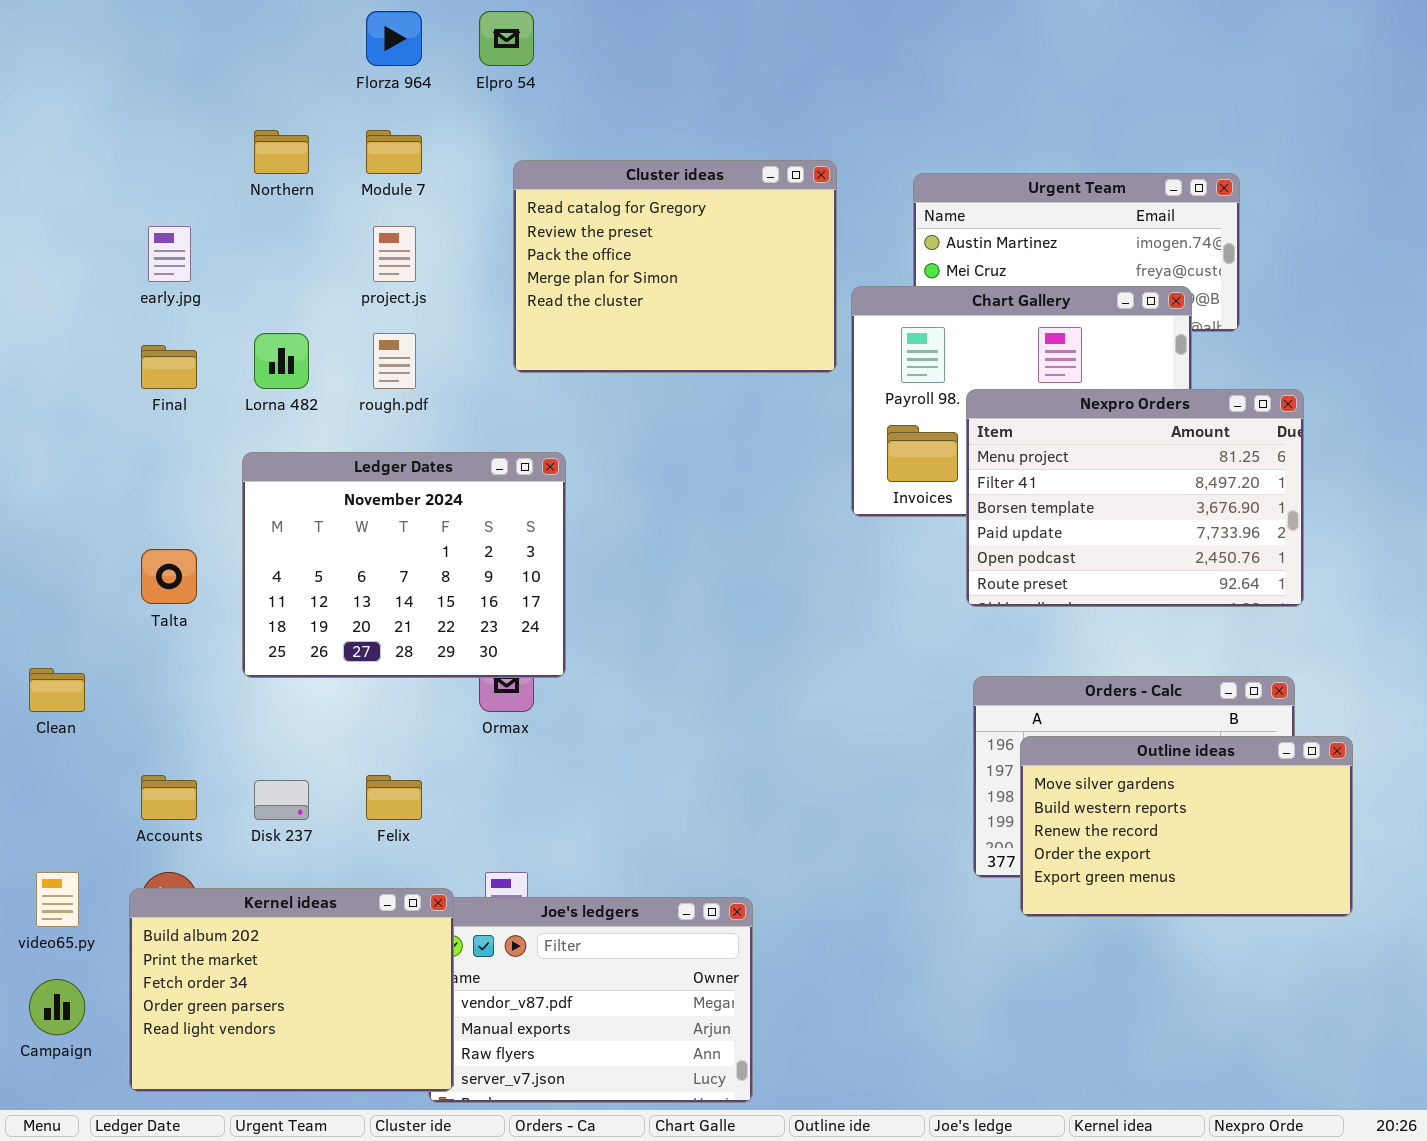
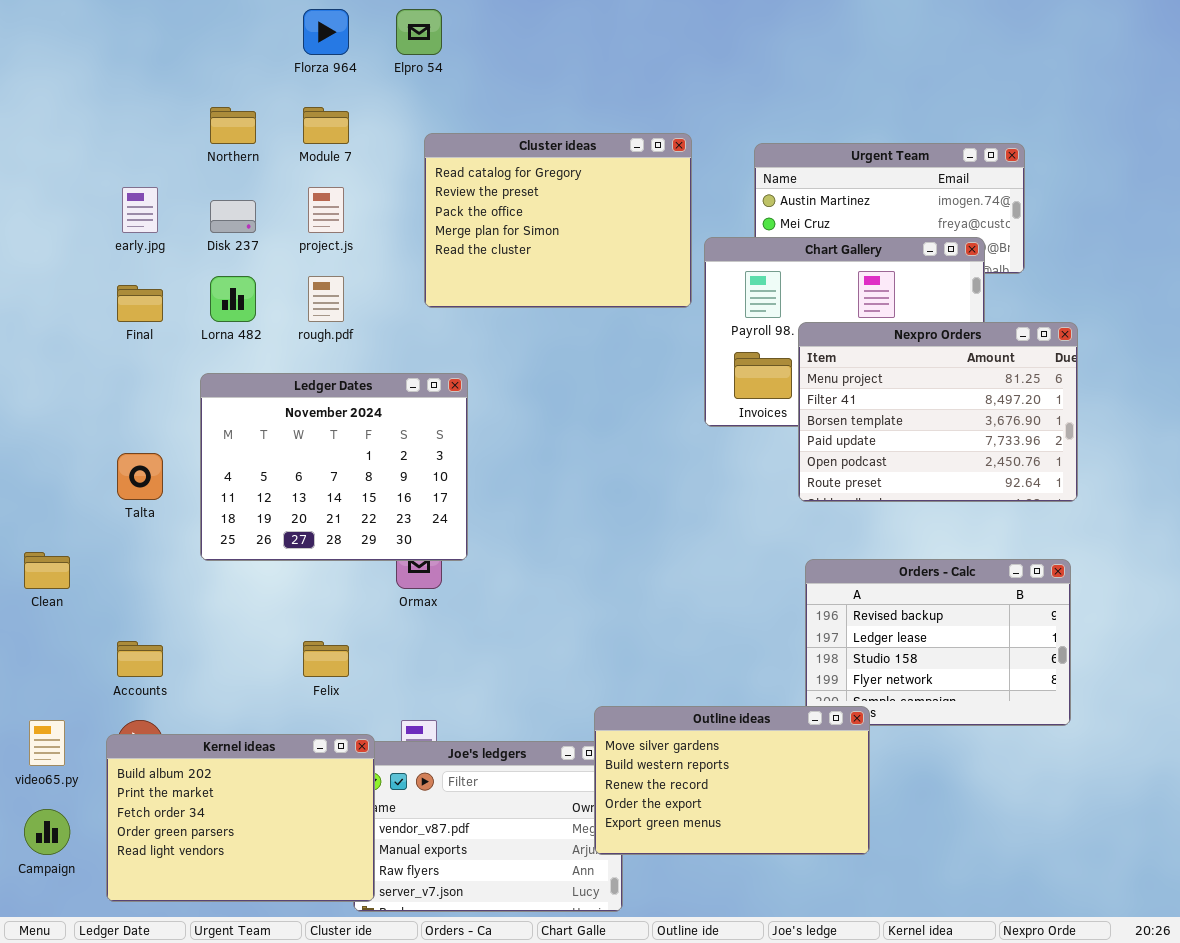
Outline ideas: [1020,736,1353,917] -> [594,706,870,855], moved
Disk 237: [254,780,309,820] -> [210,200,256,233], moved

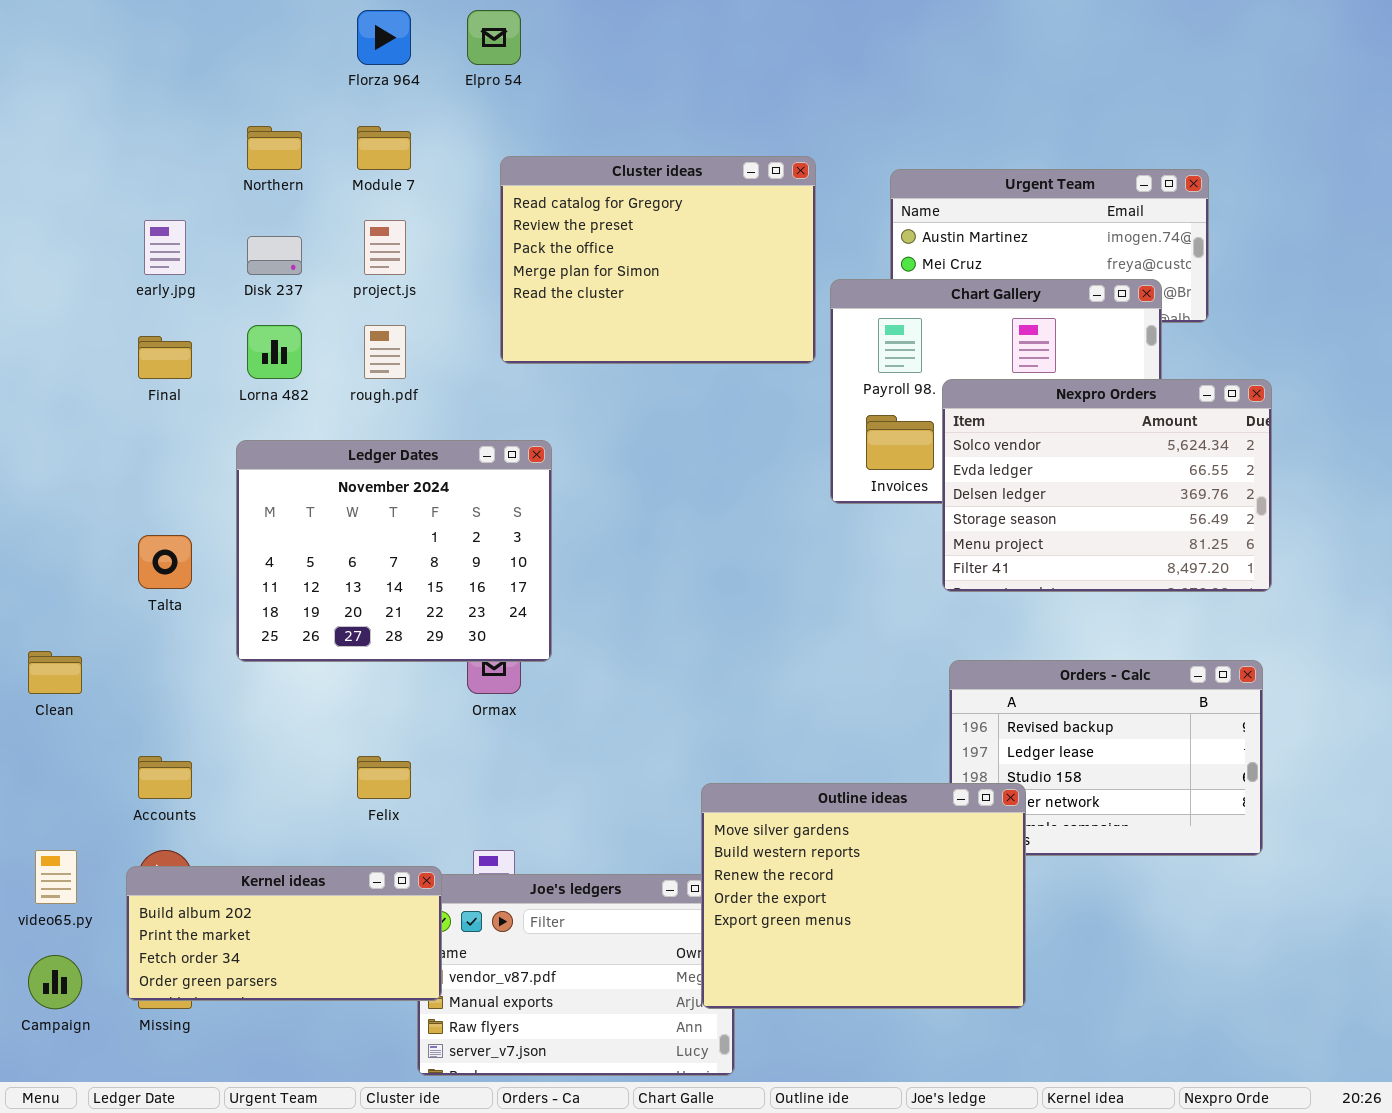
Nexpro Orders: [798,322,1078,502] -> [942,379,1272,592], scrolled up 4 rows
Outline ideas: [594,706,870,855] -> [701,783,1026,1009], resized
Kernel ideas: [106,734,375,902] -> [126,866,442,1001], resized

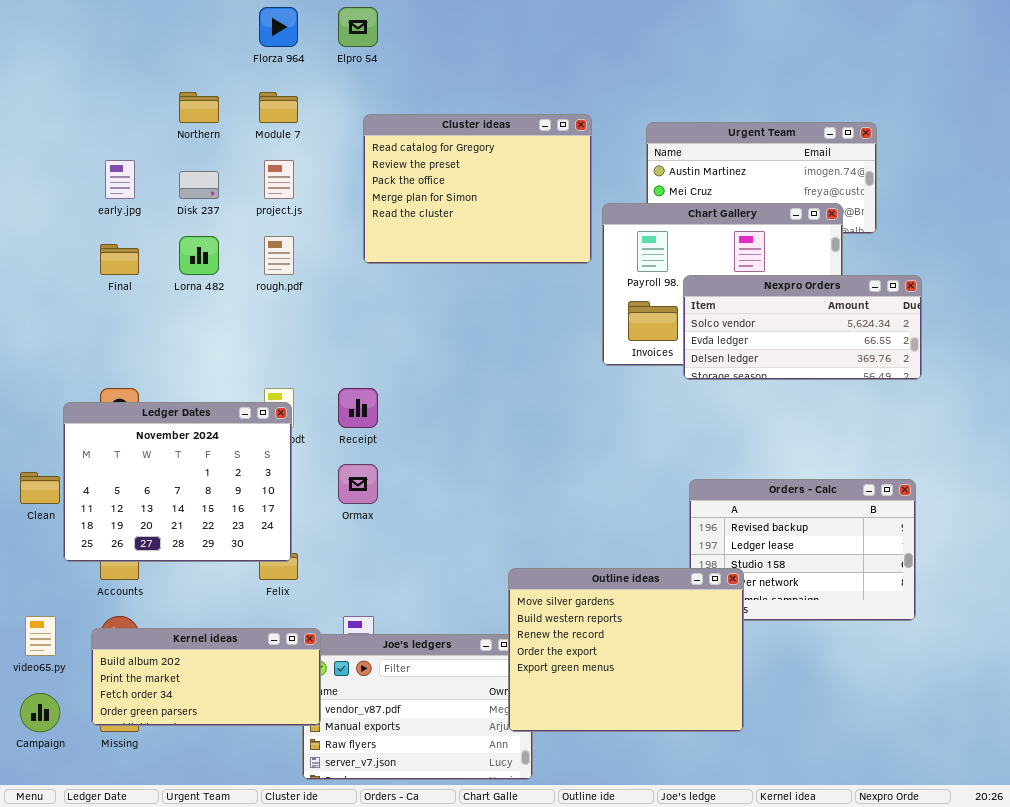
Nexpro Orders: [942,379,1272,592] -> [683,275,922,380], resized
Ledger Dates: [236,440,552,662] -> [63,402,292,562], moved

